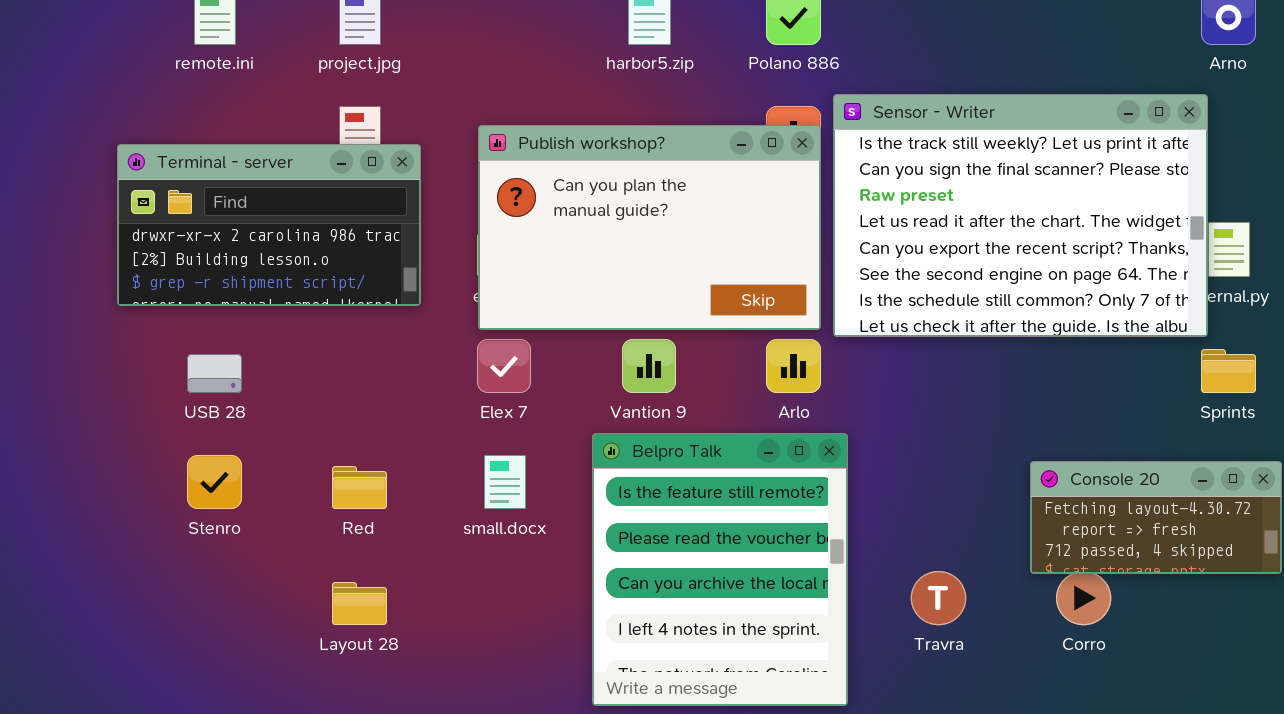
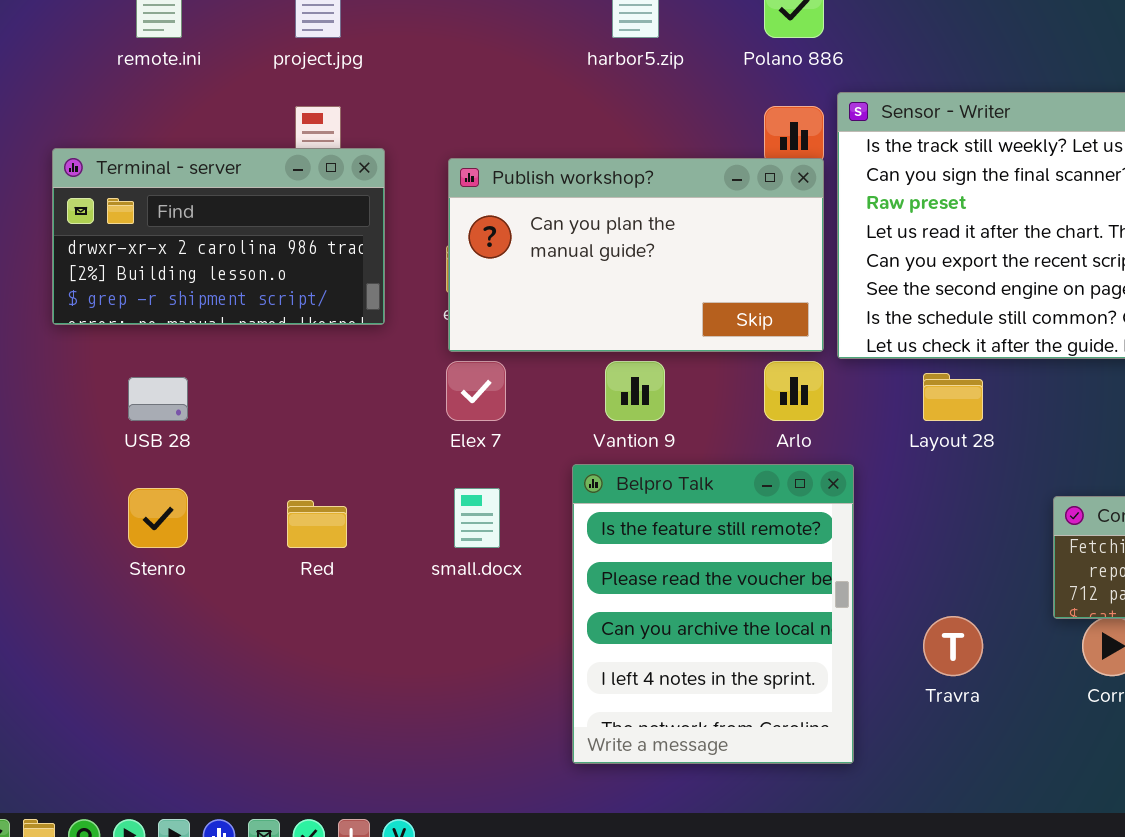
Publish workshop?: [478,125,821,330] -> [448,158,824,352], resized
Layout 28: [332,582,387,625] -> [923,373,983,421], moved

